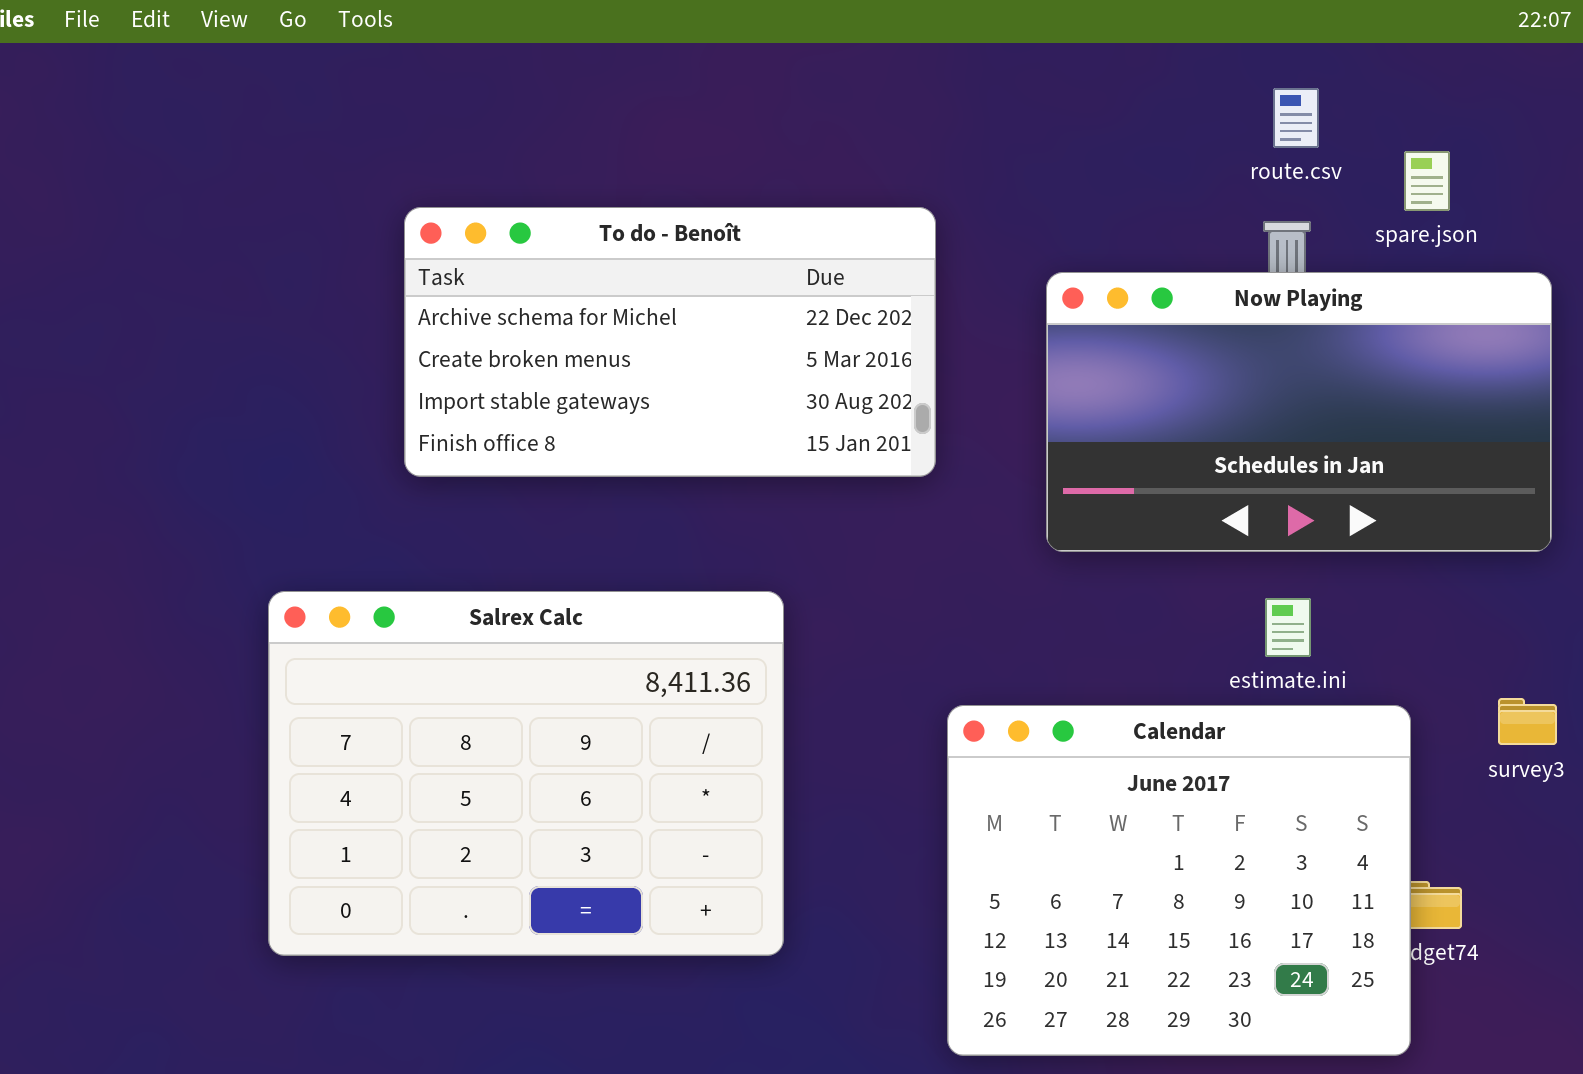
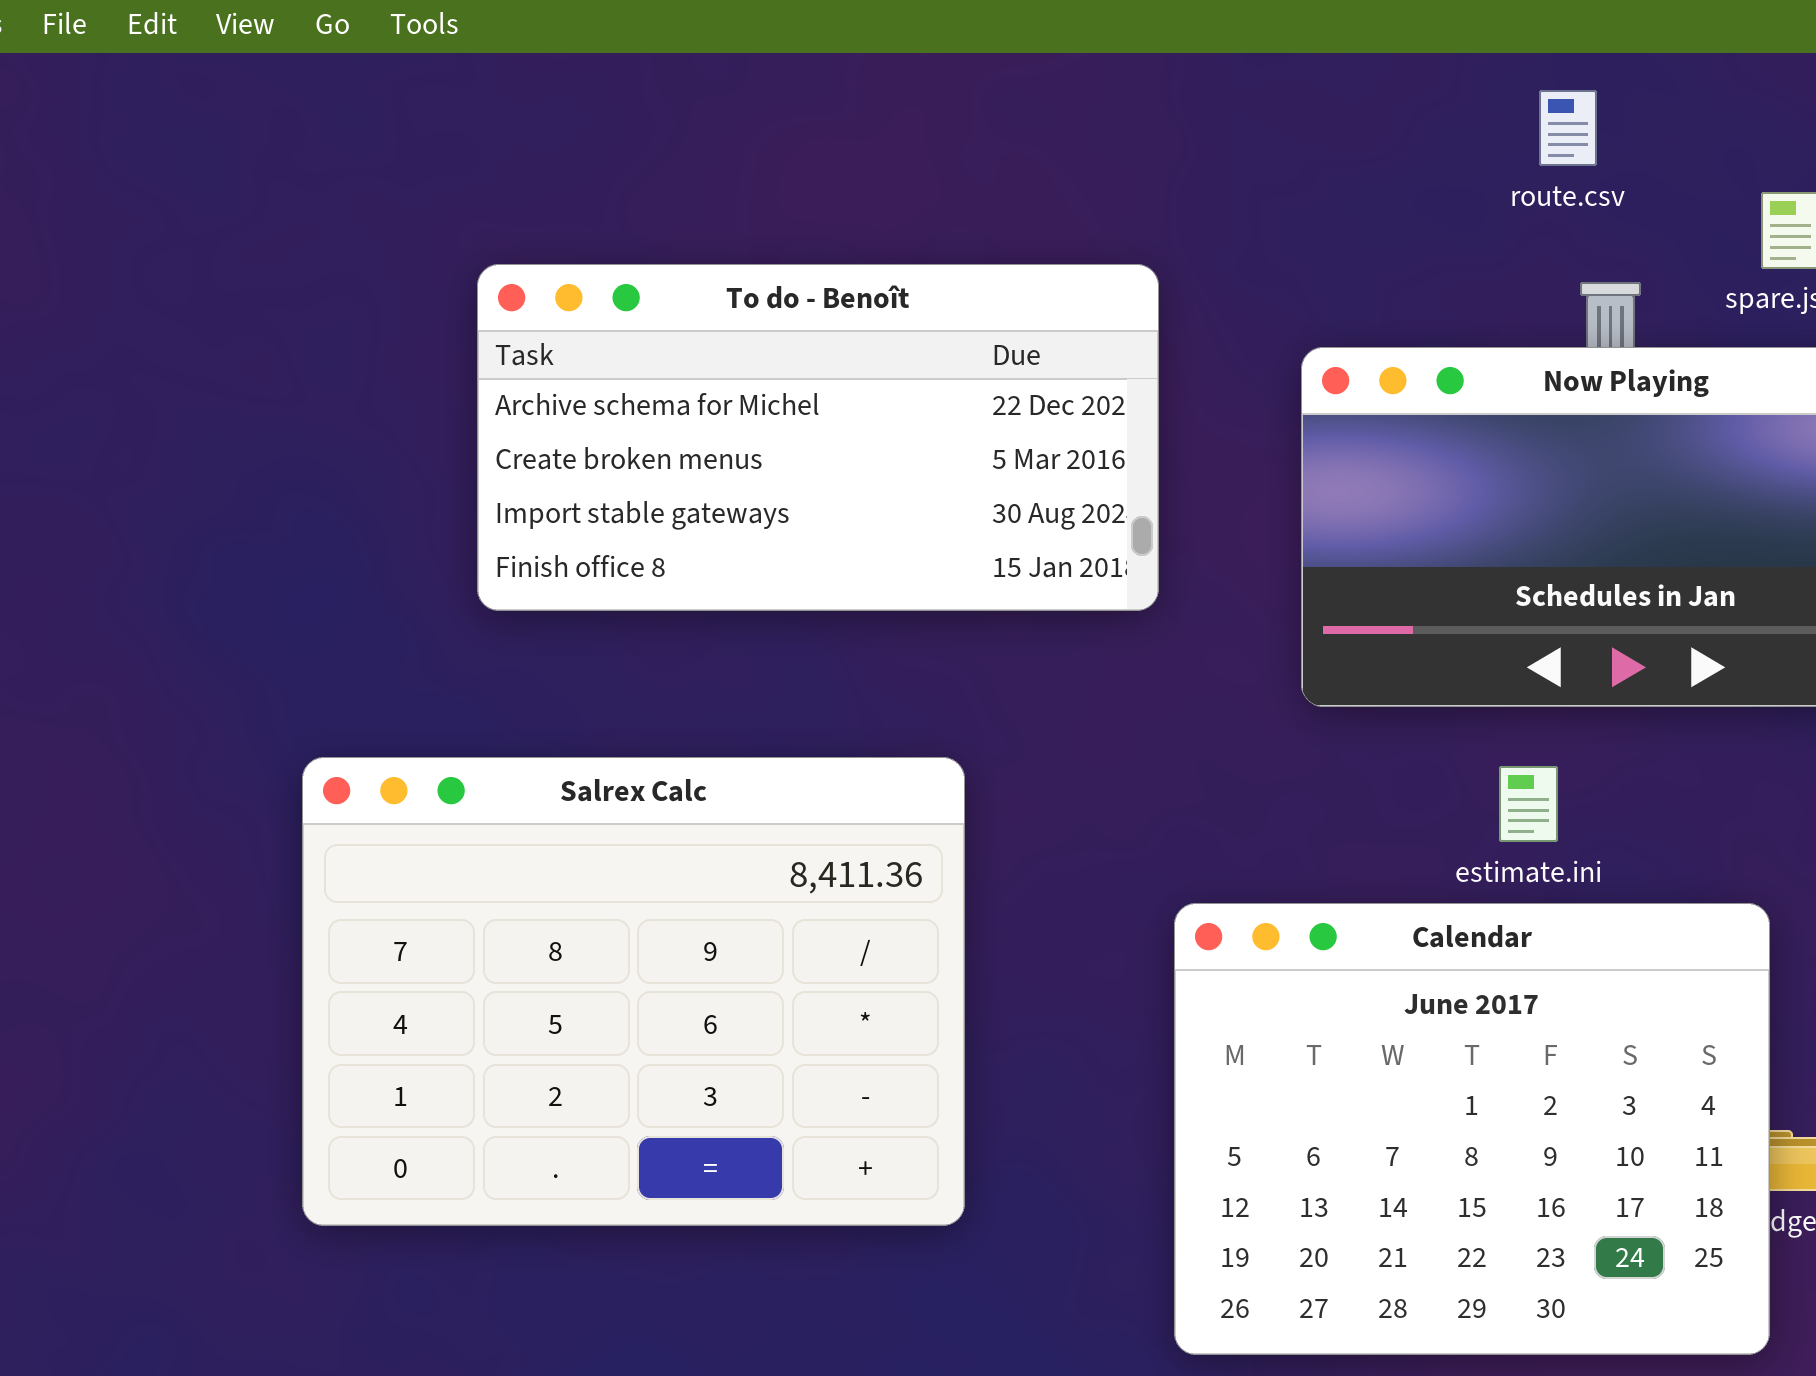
route.csv: [1273,88,1319,148] -> [1539,90,1597,166], moved
estimate.ini: [1265,598,1311,657] -> [1499,766,1558,842], moved

